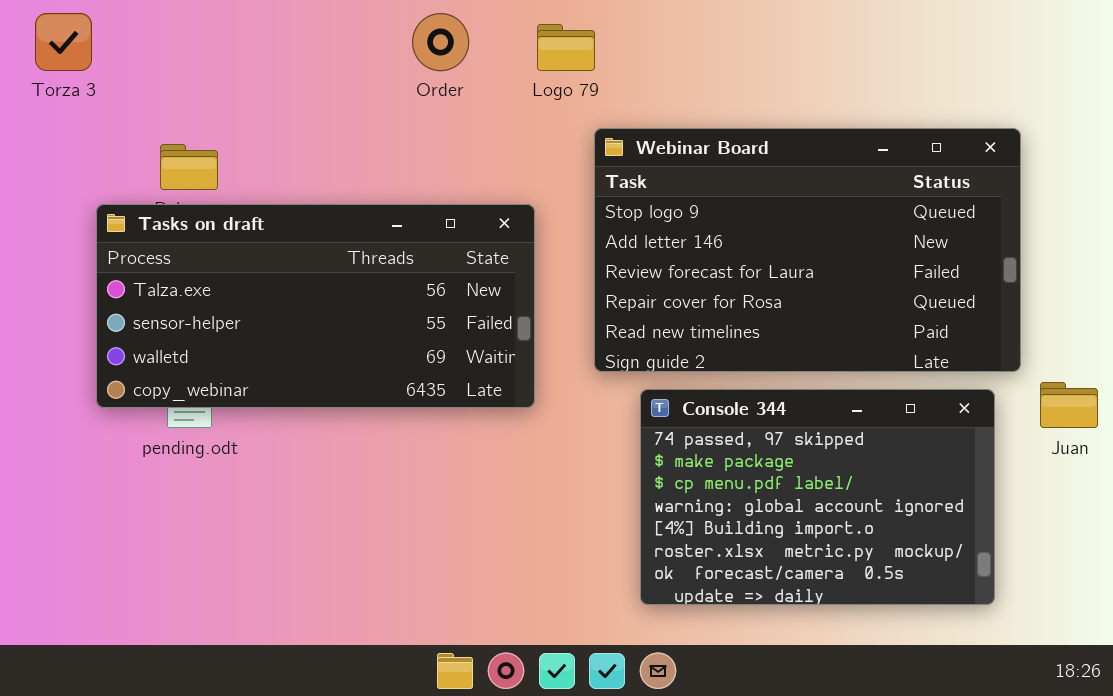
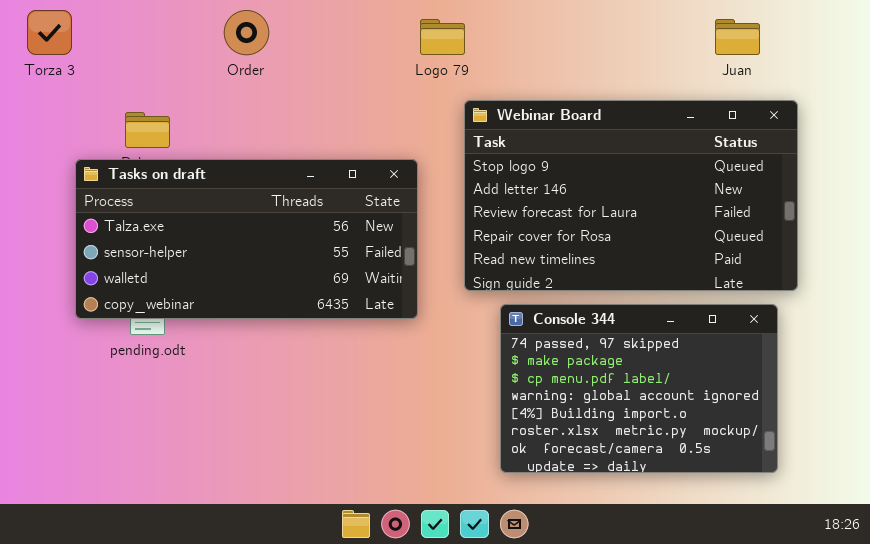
Order: [412,13,469,71] -> [224,10,269,55], moved
Juan: [1040,382,1098,428] -> [715,19,760,55], moved

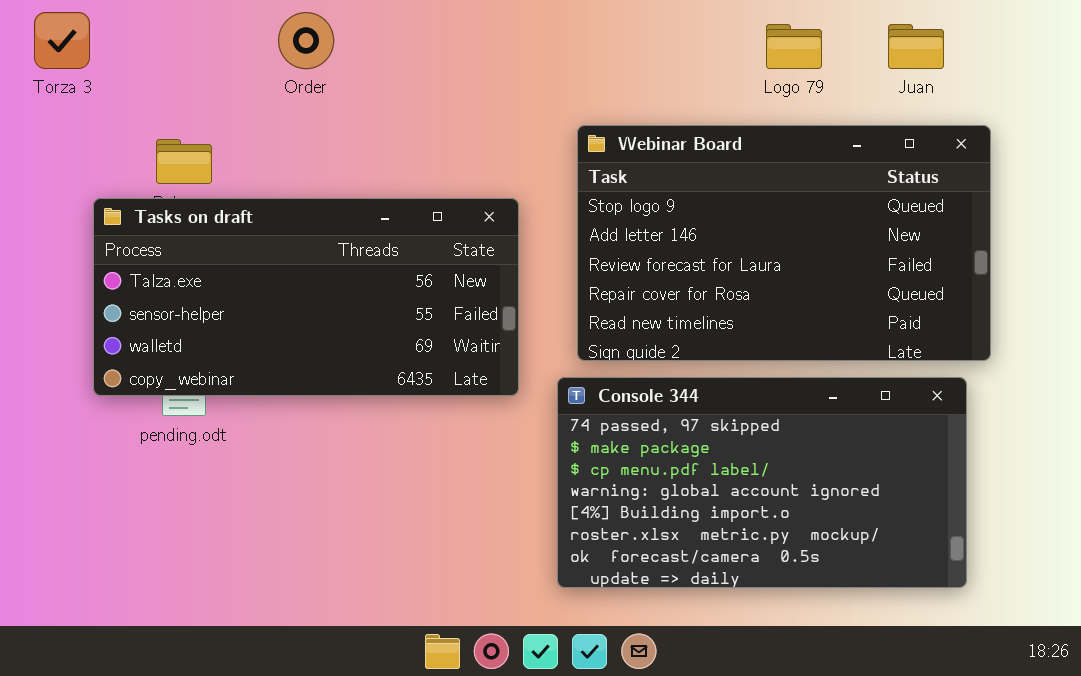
Logo 79: [420,19,465,55] -> [766,24,822,69], moved
Console 344: [500,304,778,473] -> [557,377,967,588], resized

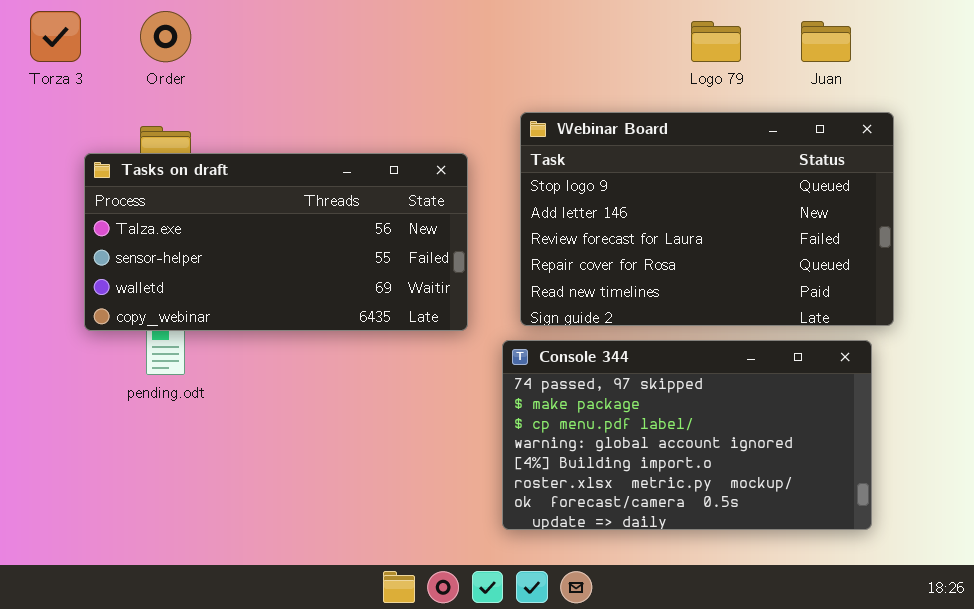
Order: [278,12,334,69] -> [140,11,191,62], moved
Tasks on draft: [93,198,519,396] -> [84,153,468,331], moved

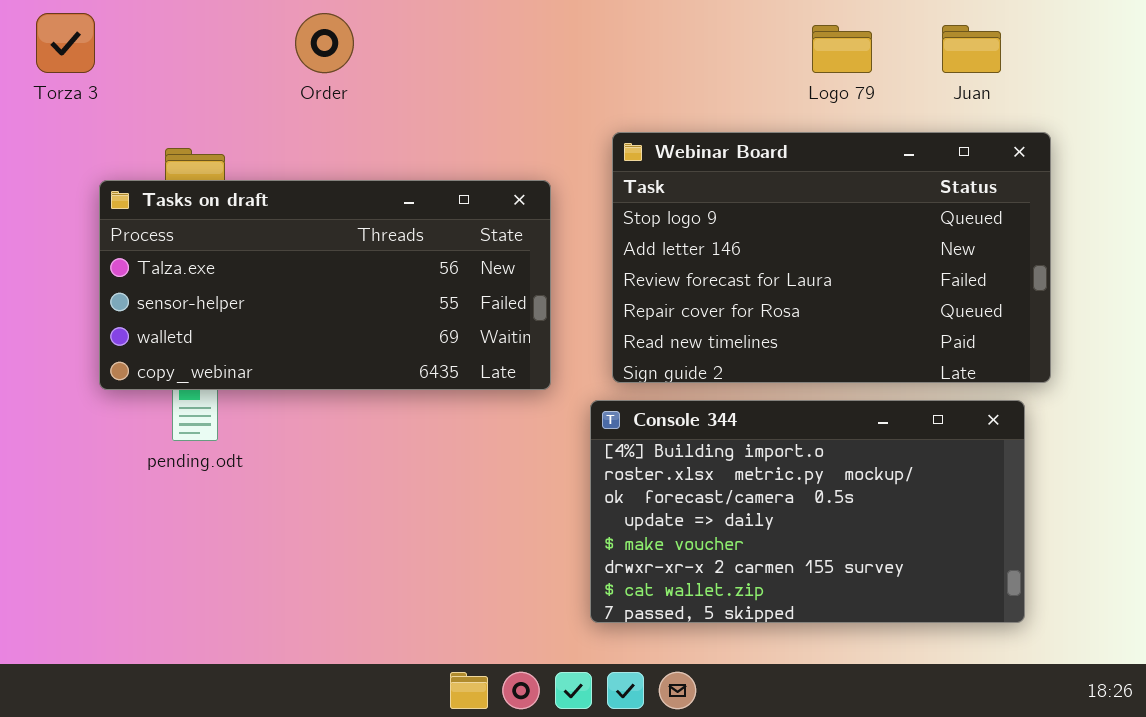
Order: [140,11,191,62] -> [295,13,354,73], moved
Console 344: [502,340,872,530] -> [590,400,1025,623], scrolled down 4 rows

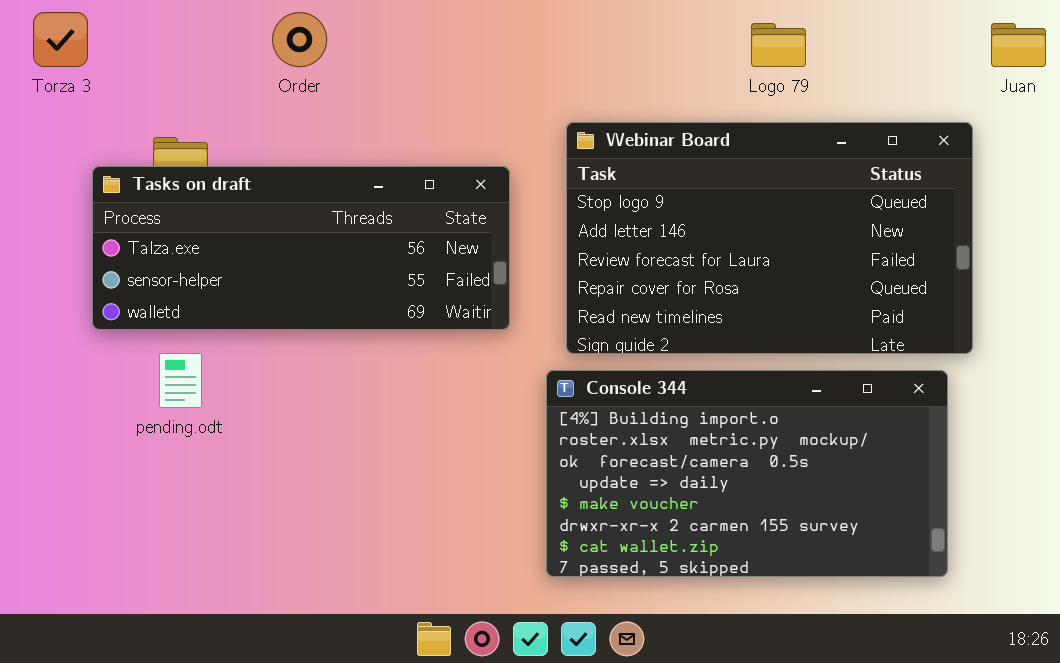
Juan: [942,25,1001,73] -> [991,23,1046,67], moved
Tasks on draft: [99,180,551,390] -> [92,166,510,330], resized

